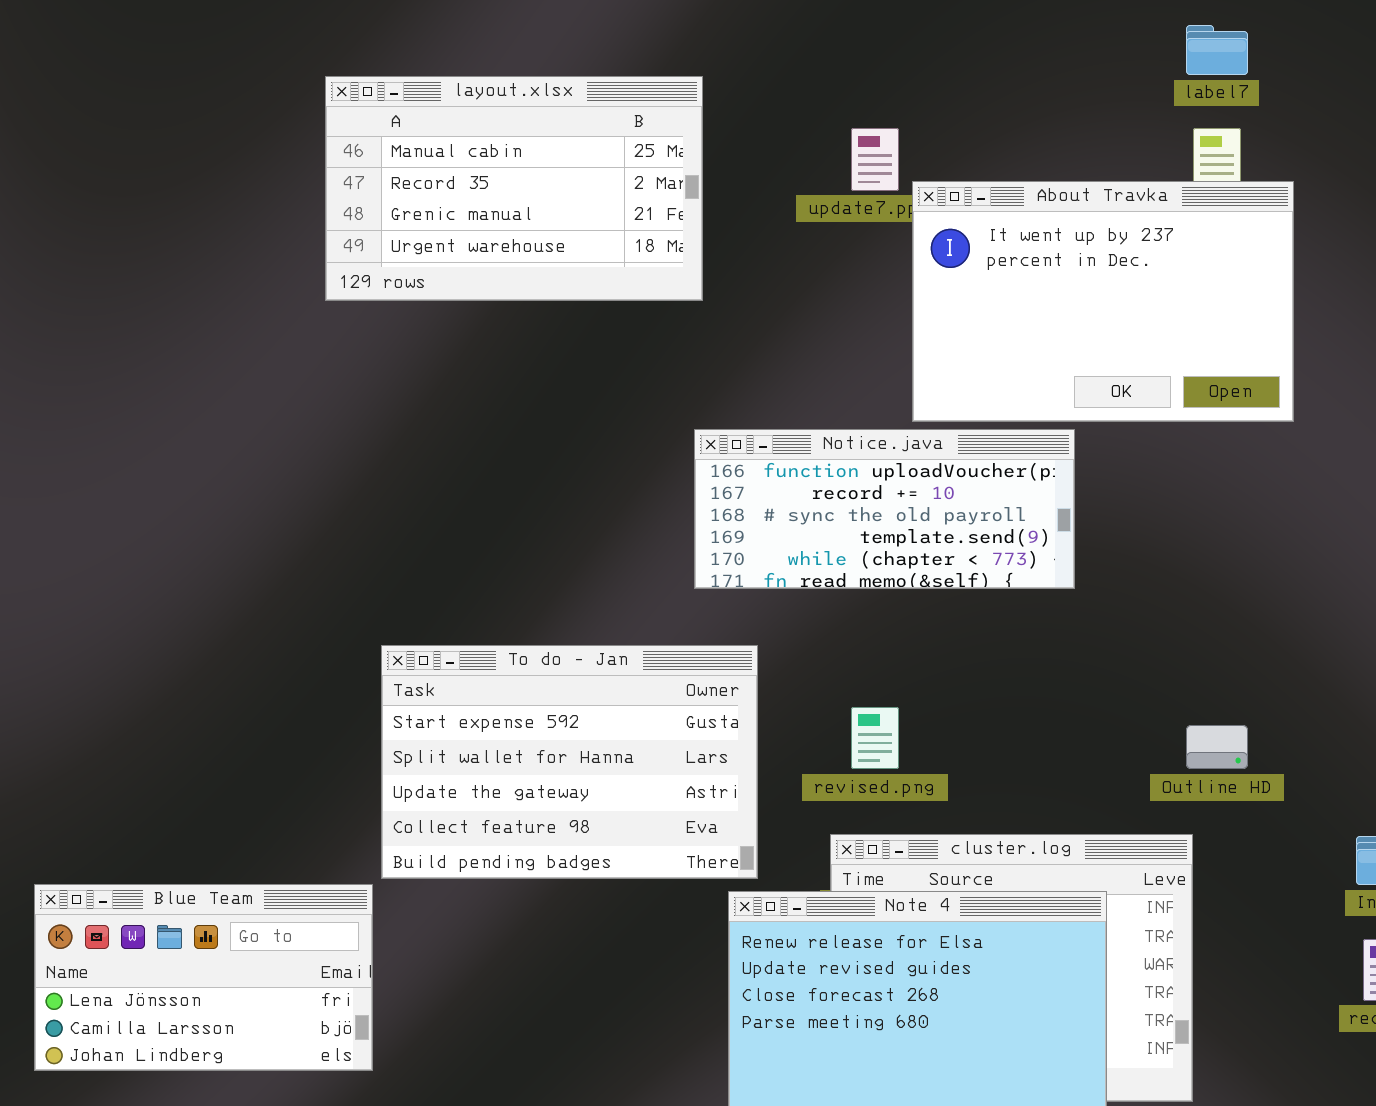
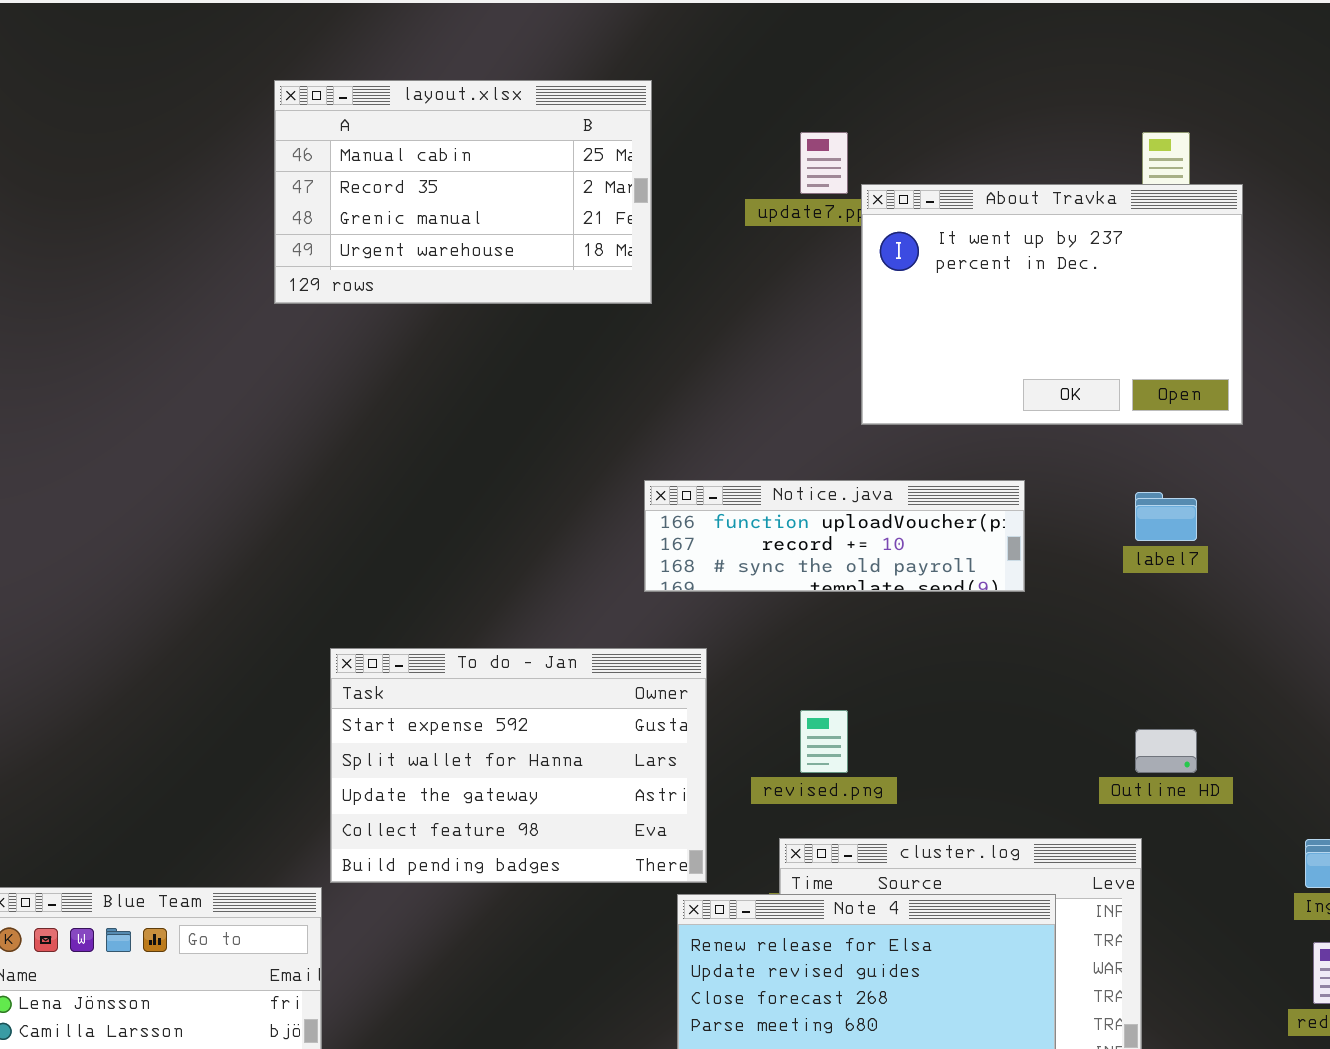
label7: [1186,25,1248,75] -> [1135,492,1197,541], moved
Notice.java: [694,429,1075,589] -> [644,480,1025,592], resized

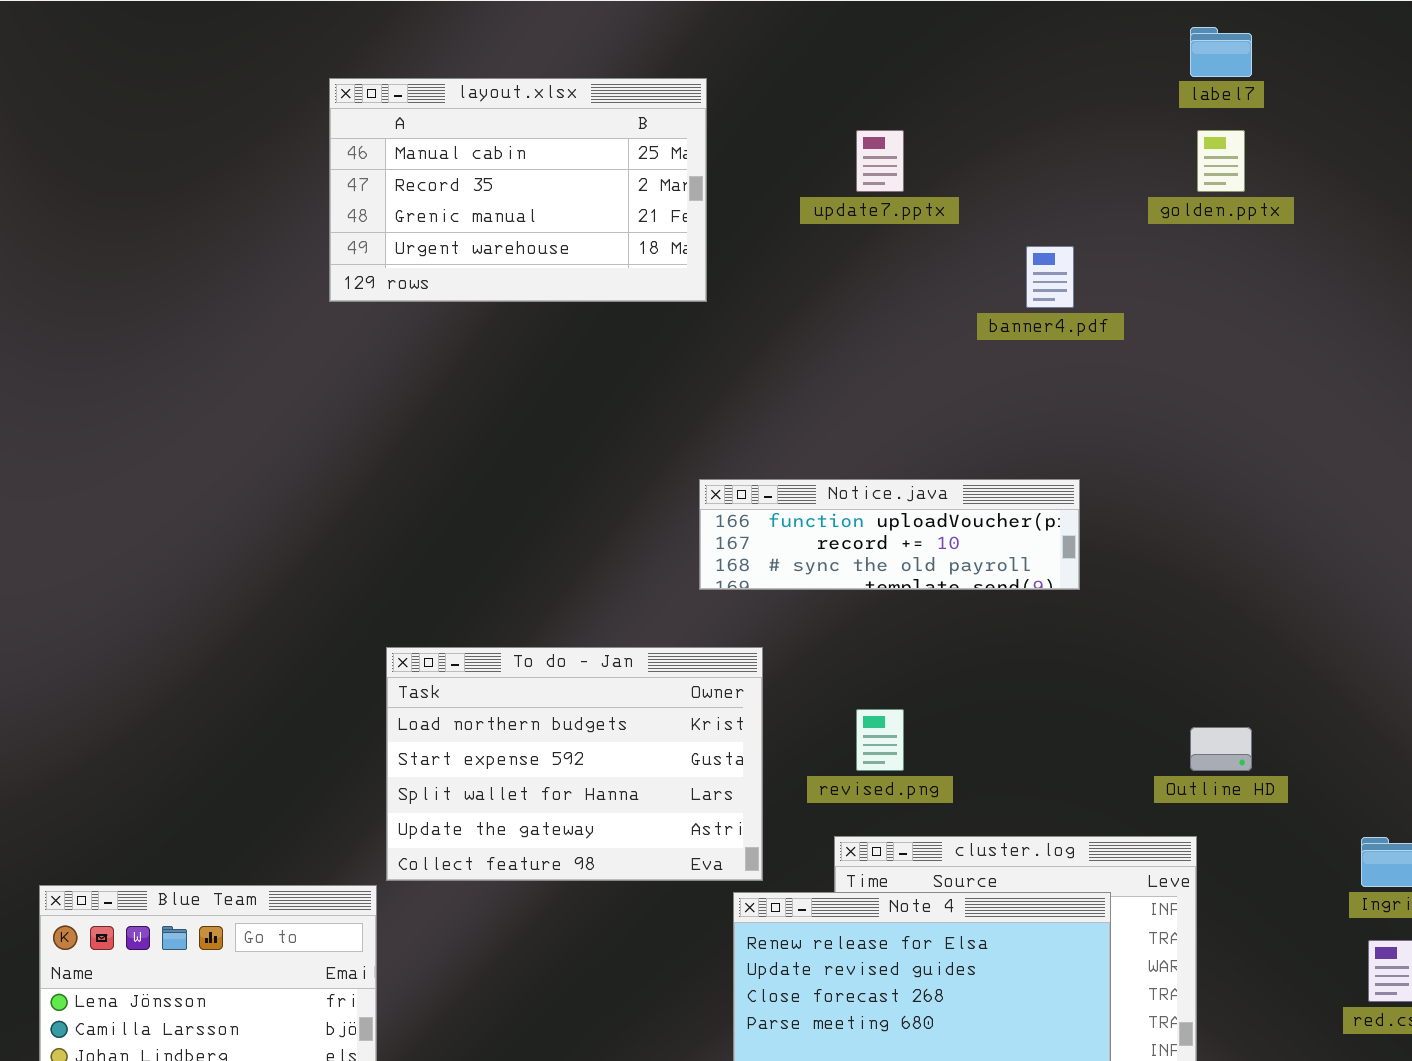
About Travka: [861,184,1243,425] -> none, closed
label7: [1135,492,1197,541] -> [1190,27,1252,77], moved
To do - Jan: [330,648,707,883] -> [386,647,763,881], scrolled up 1 row

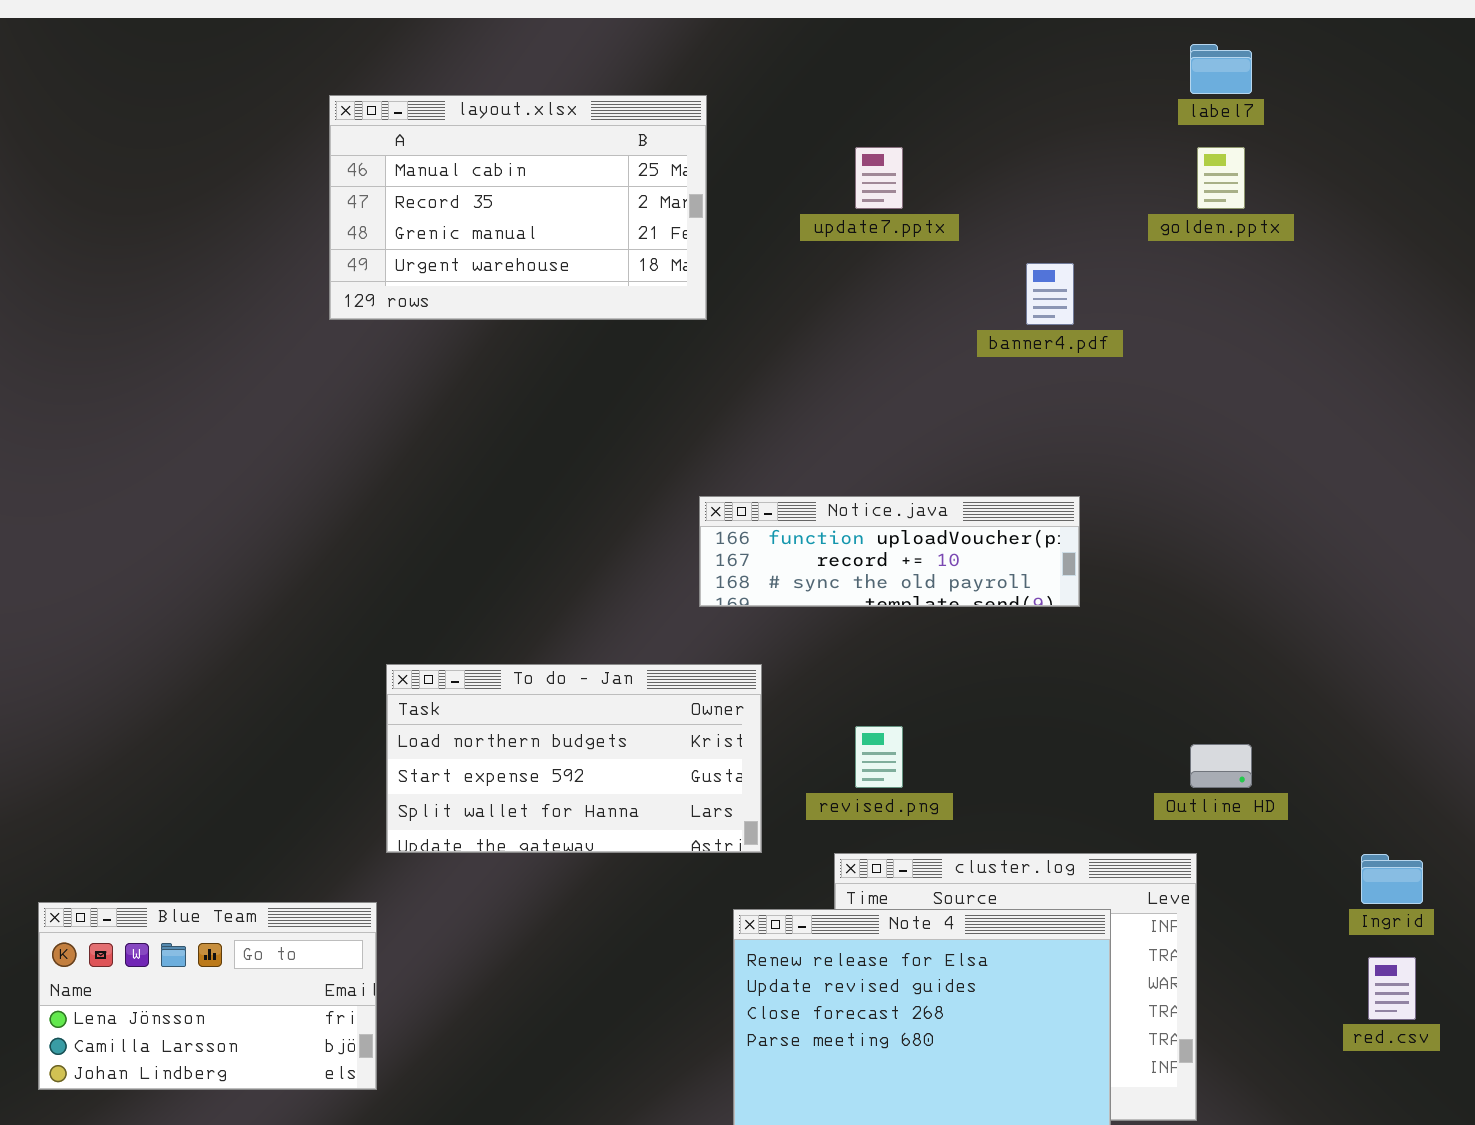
To do - Jan: [386,647,763,881] -> [386,664,762,853], resized

